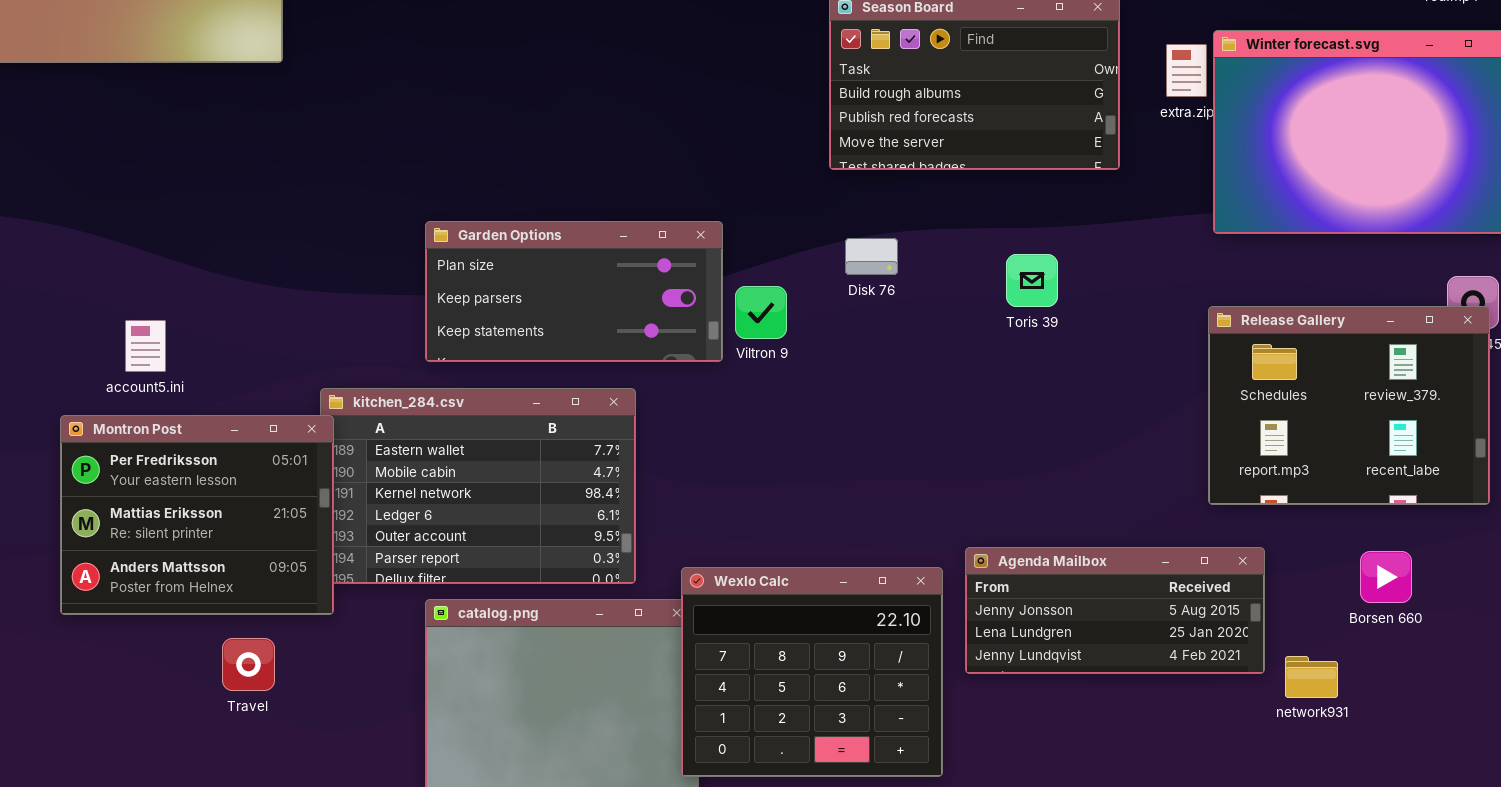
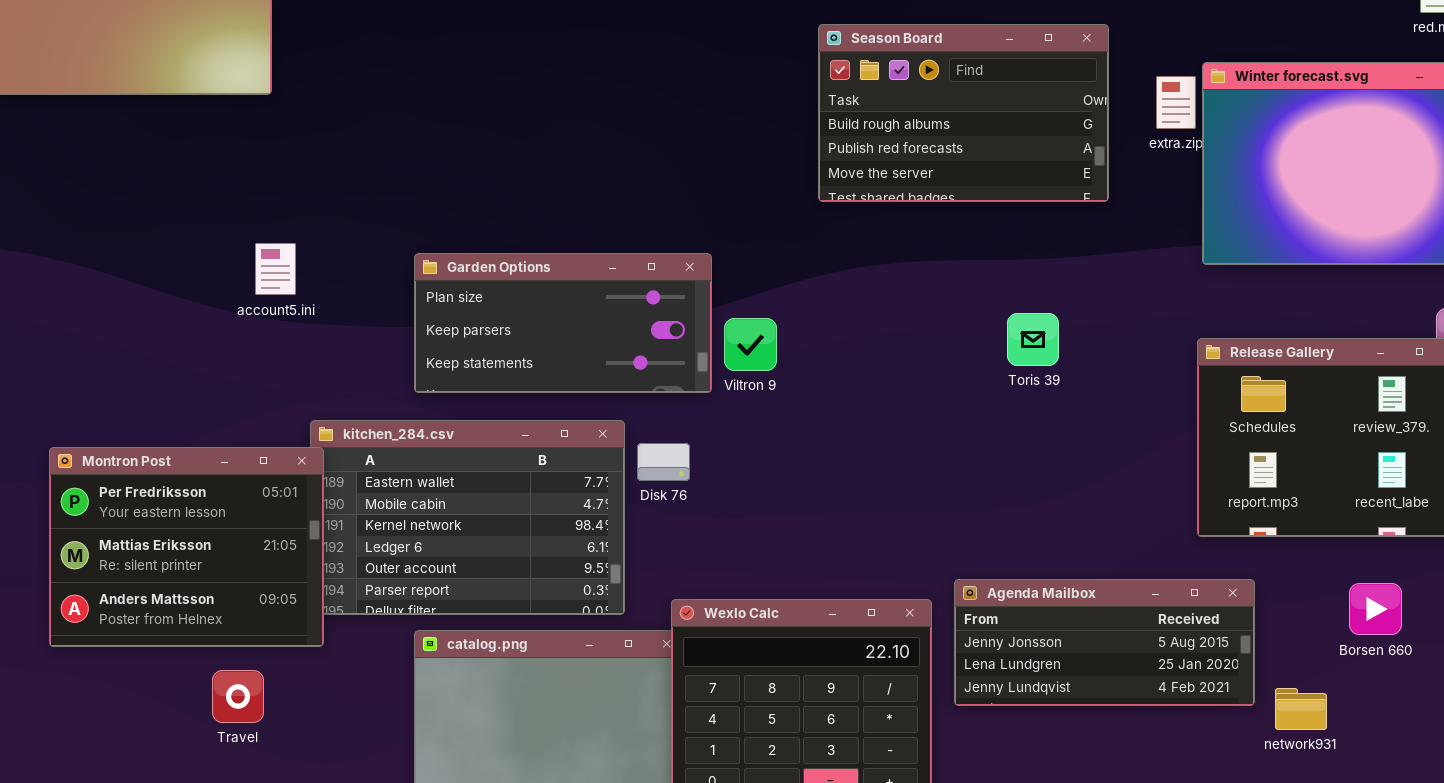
Disk 76: [845,238,898,275] -> [637,443,690,481], moved
Toris 39: [1006,254,1058,307] -> [1007,313,1059,366], moved
account5.ini: [125,320,166,372] -> [255,243,296,295], moved

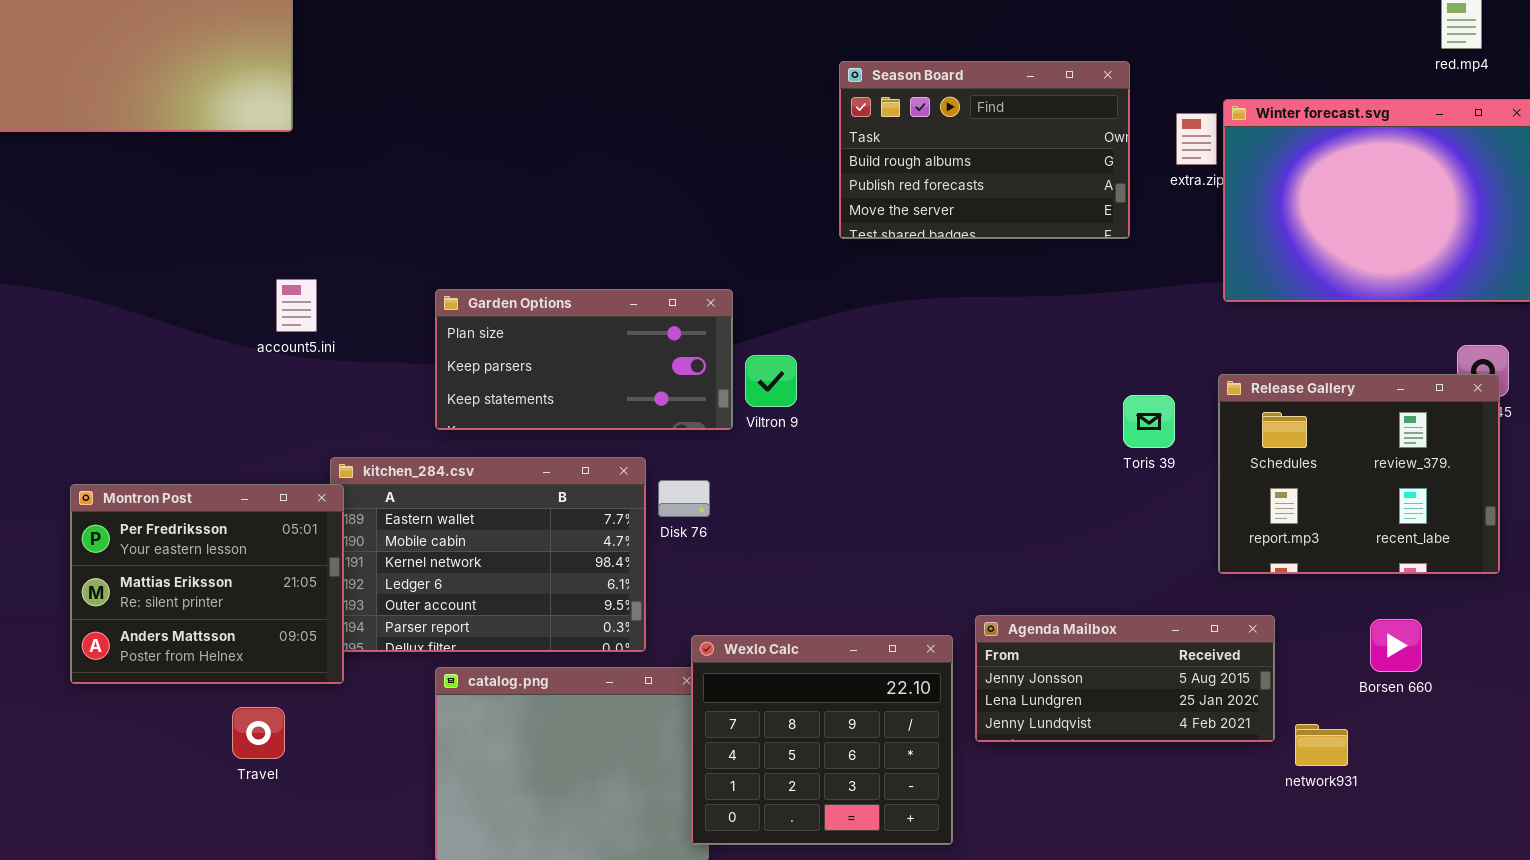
Toris 39: [1007,313,1059,366] -> [1123,395,1175,448], moved

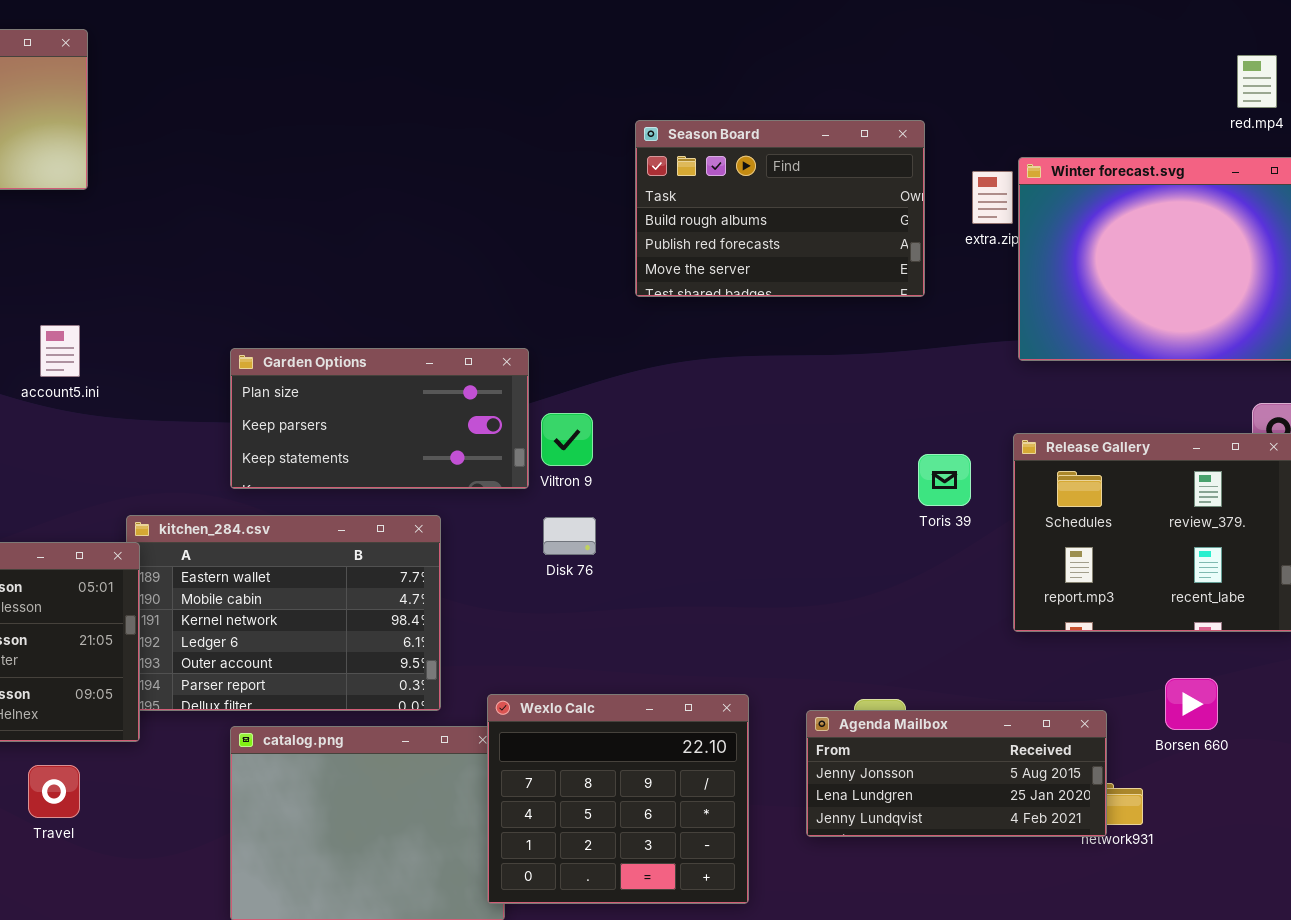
account5.ini: [276,279,317,332] -> [40,325,80,377], moved
Disk 76: [658,480,710,517] -> [543,517,596,555], moved
Agenda Mailbox: [975,615,1275,742] -> [806,710,1107,837], moved

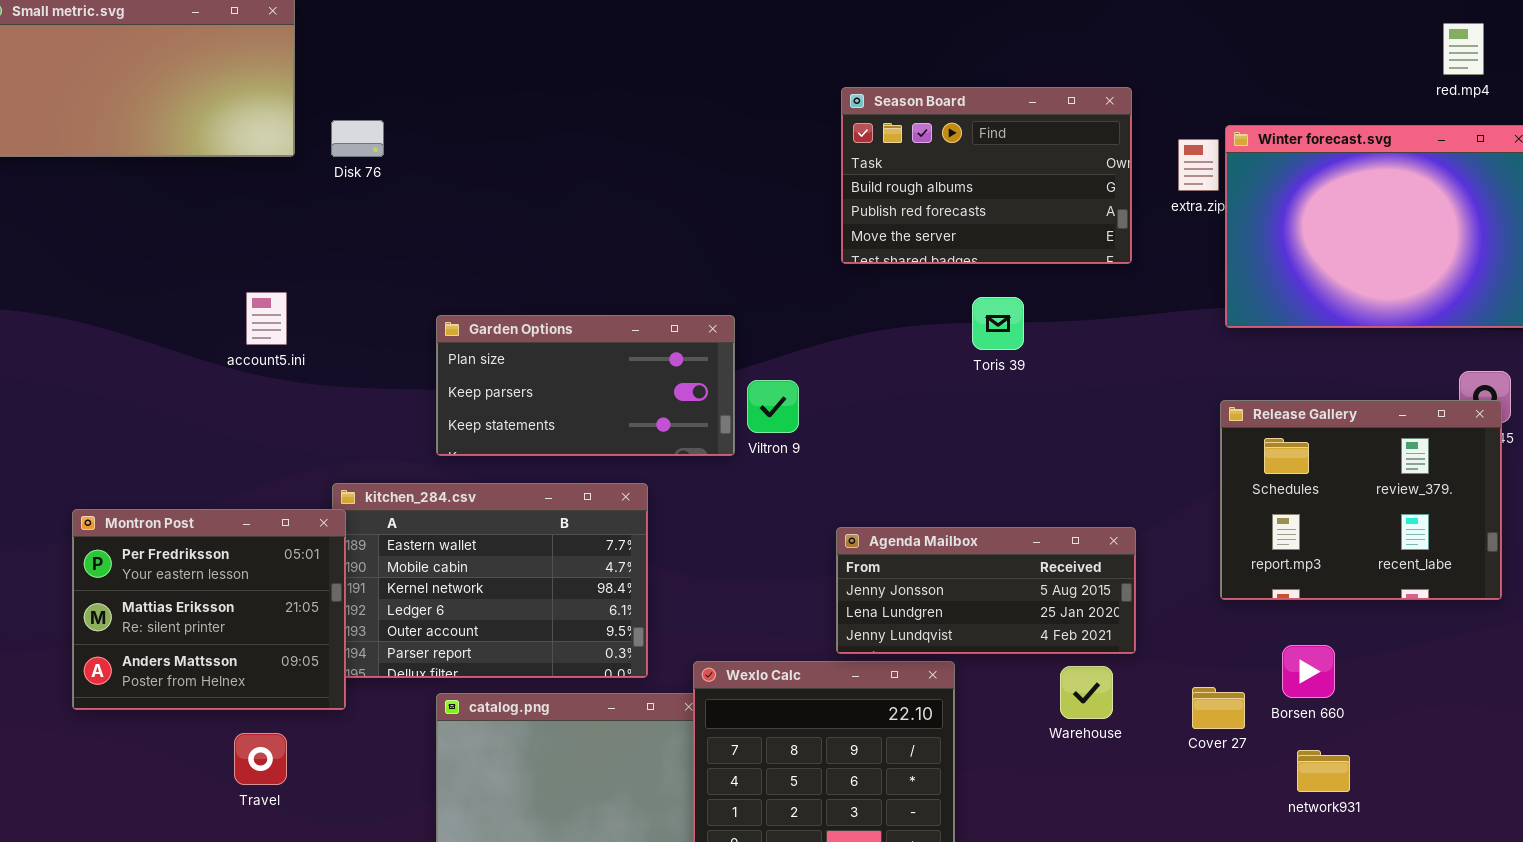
Toris 39: [918,454,971,506] -> [972,297,1024,350], moved
Disk 76: [543,517,596,555] -> [331,120,384,157], moved
Borsen 660: [1165,678,1218,730] -> [1282,645,1335,698], moved
Agenda Mailbox: [806,710,1107,837] -> [836,527,1136,654], moved

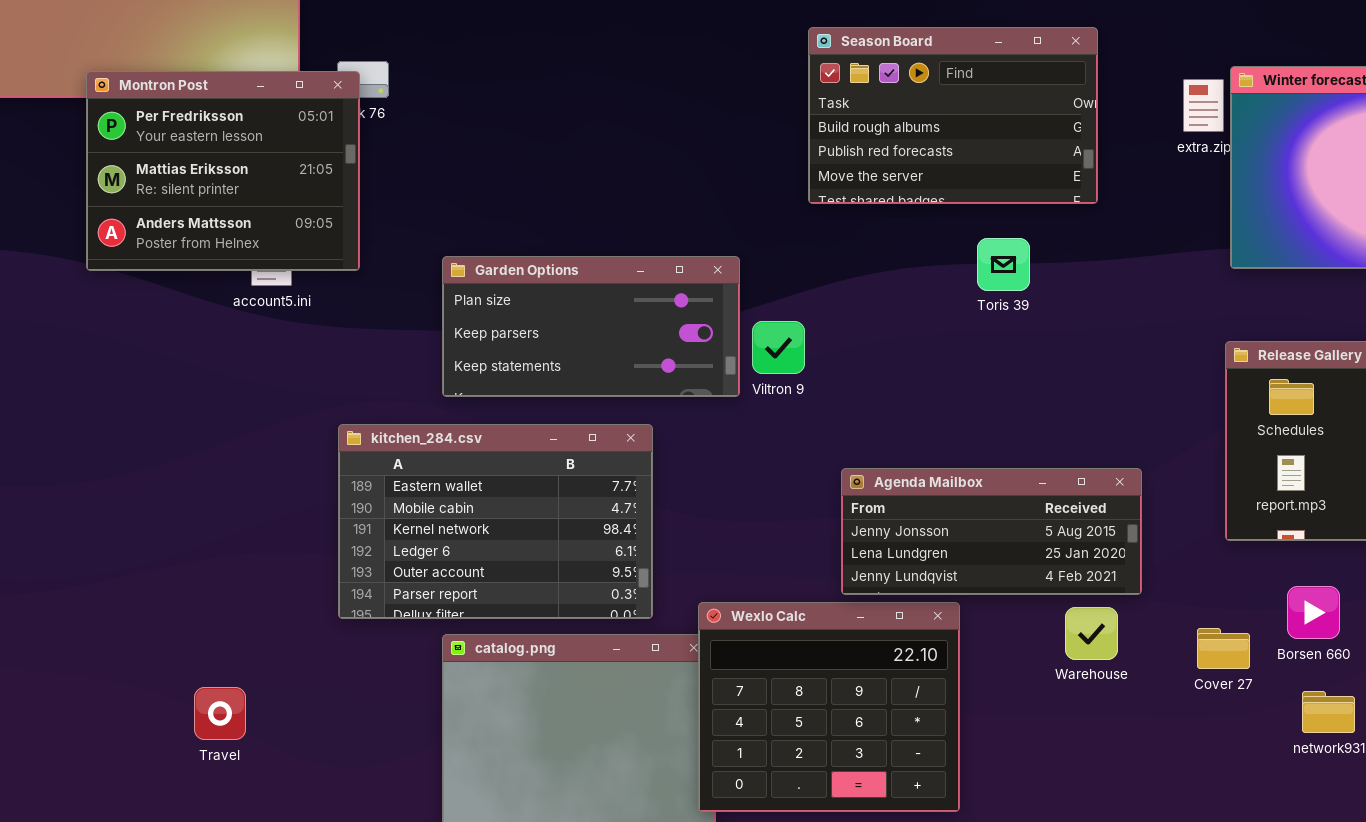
Season Board: [841,87,1132,264] -> [808,27,1098,204], moved
Montron Post: [72,509,346,710] -> [86,71,360,271], moved
Travel: [234,733,287,785] -> [194,687,246,740], moved

